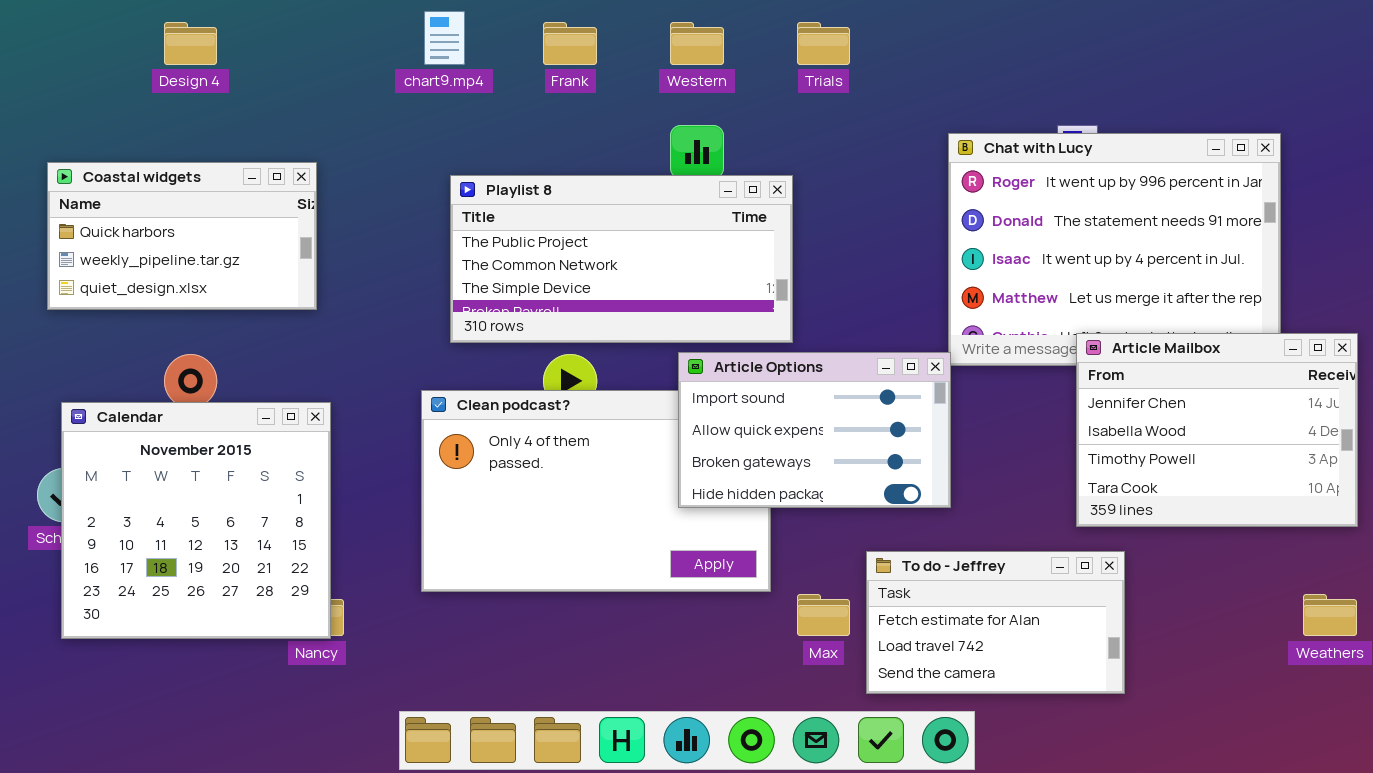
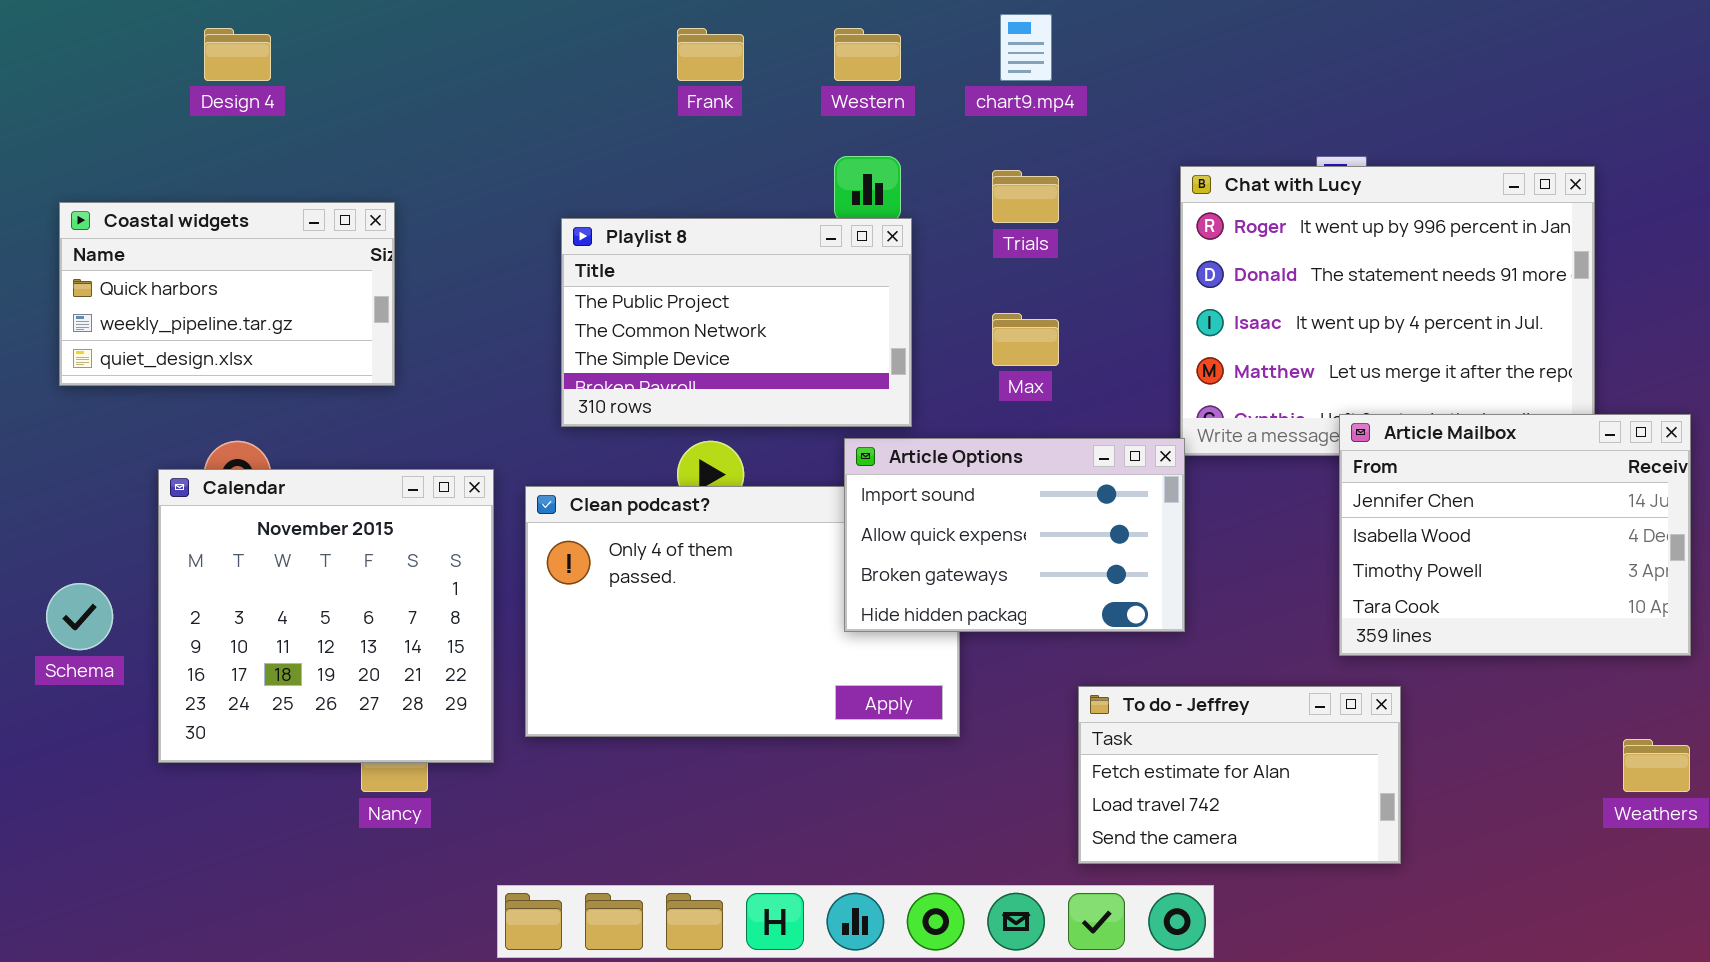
chart9.mp4: [424,11,465,65] -> [1000,14,1052,81], moved
Trials: [797,22,850,65] -> [992,170,1059,223], moved
Playlist 8: [450,175,793,343] -> [561,218,912,427], resized
Calendar: [61,402,331,639] -> [158,469,494,763], moved
Max: [797,594,850,636] -> [992,313,1059,366], moved

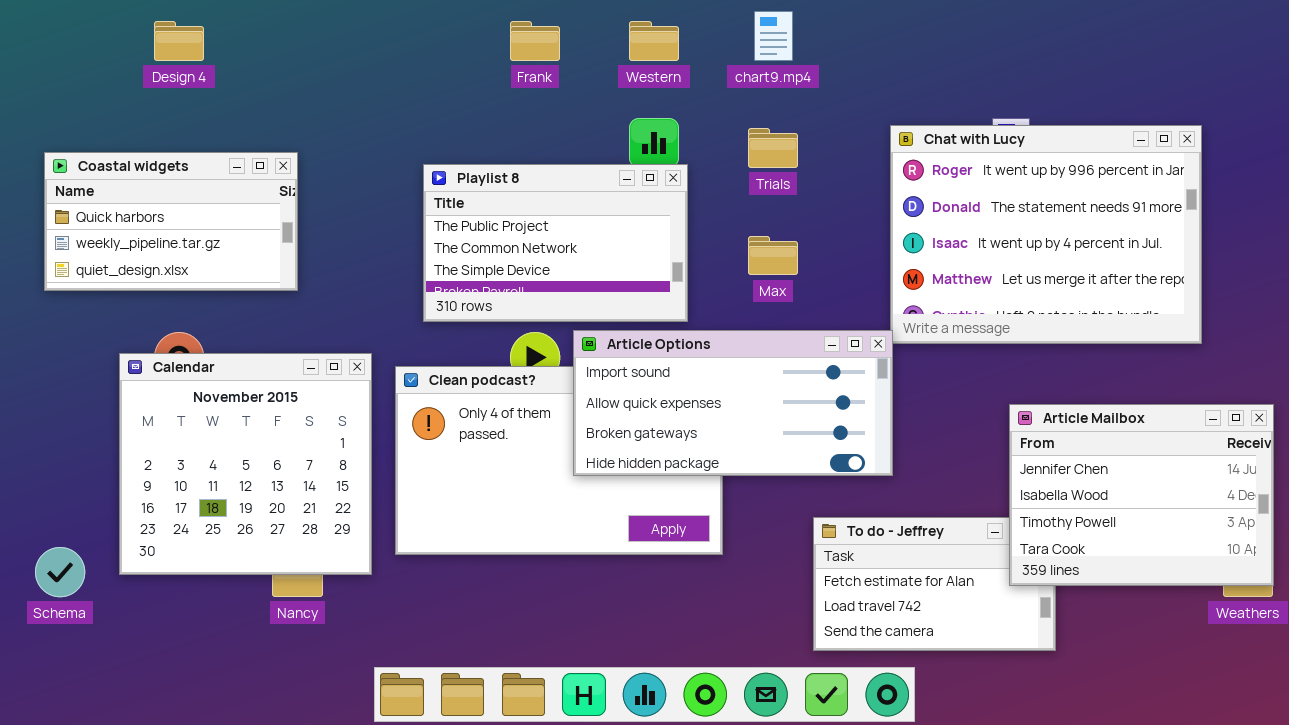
Article Mailbox: [1339,414,1691,656] -> [1009,404,1274,586], moved
Article Options: [844,438,1185,632] -> [573,330,893,476], resized
Schema: [46,583,113,650] -> [35,547,85,597], moved

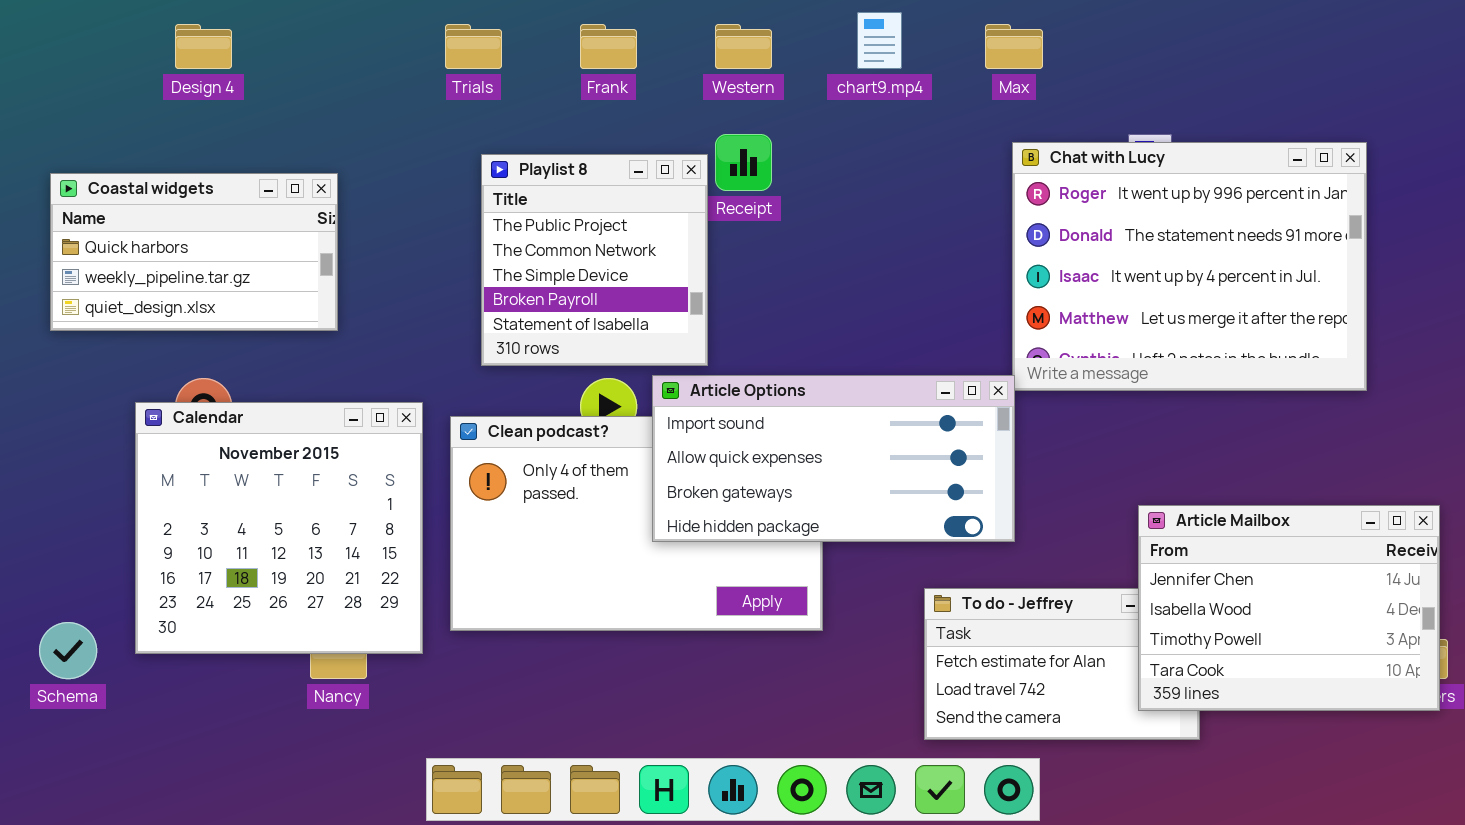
Trials: [748,128,798,168] -> [445,24,502,69], moved
Playlist 8: [423,164,688,322] -> [481,154,708,366], resized
Max: [748,236,798,275] -> [985,24,1043,69], moved
Article Mailbox: [1009,404,1274,586] -> [1138,505,1440,711], moved

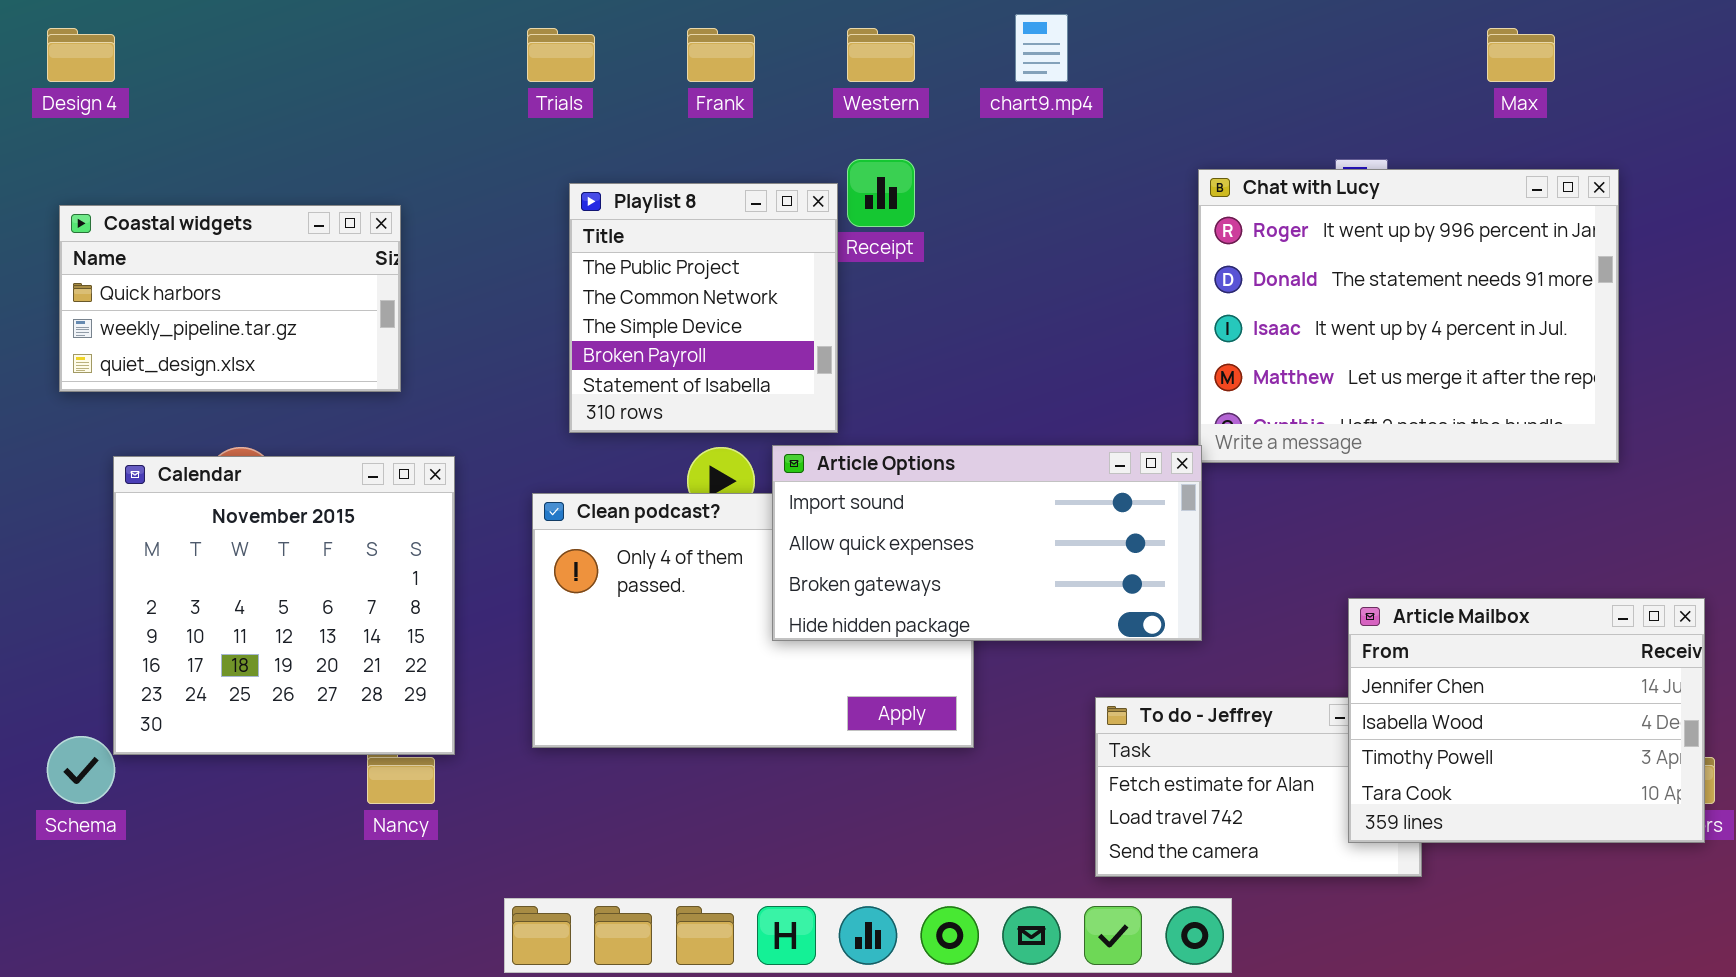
Design 4: [175,24,232,69] -> [47,28,115,82], moved
Max: [985,24,1043,69] -> [1487,28,1555,82], moved
Calendar: [135,402,423,654] -> [113,456,455,755], moved

